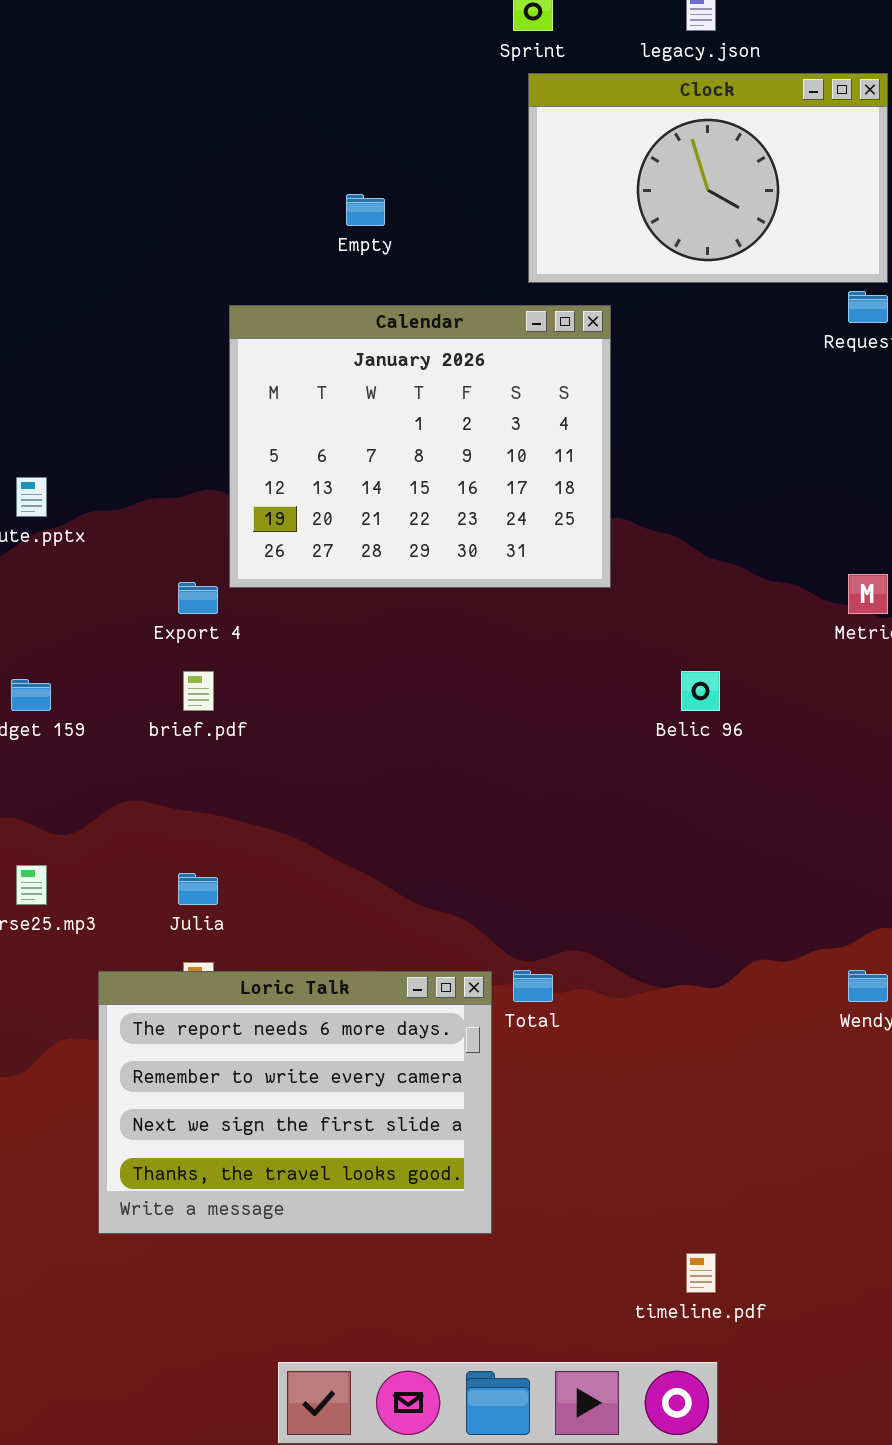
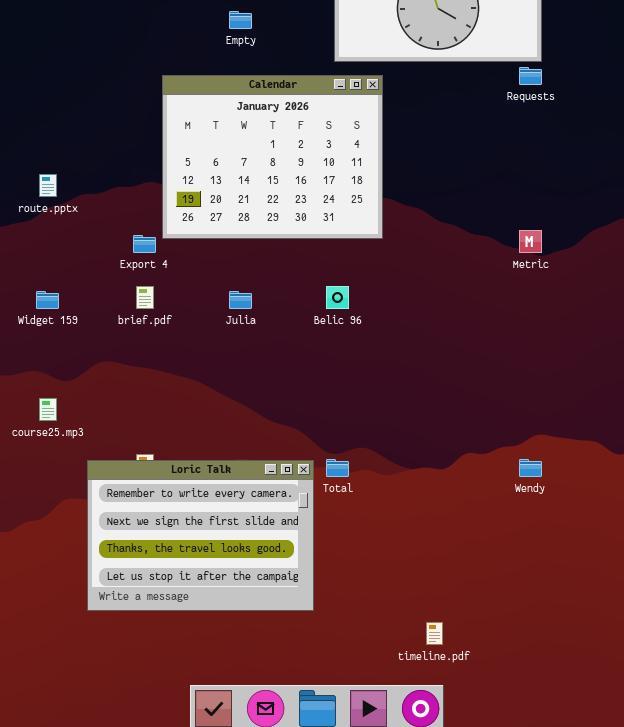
Belic 96: [681,671,720,711] -> [326,286,349,309], moved
Julia: [178,873,218,905] -> [229,291,252,309], moved
Loric Talk: [98,971,492,1234] -> [87,460,314,611], scrolled down 1 row

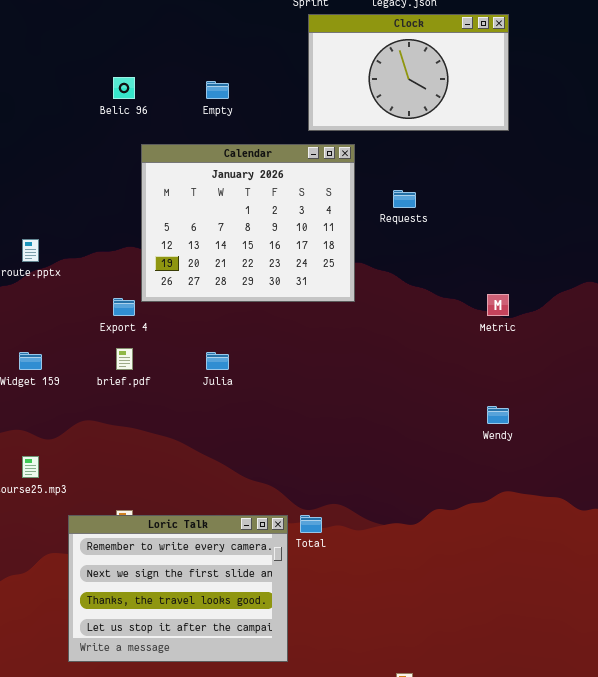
Requests: [519,67,542,85] -> [393,190,416,208], moved
Belic 96: [326,286,349,309] -> [113,77,135,99], moved
Wendy: [519,459,542,477] -> [487,406,509,424], moved

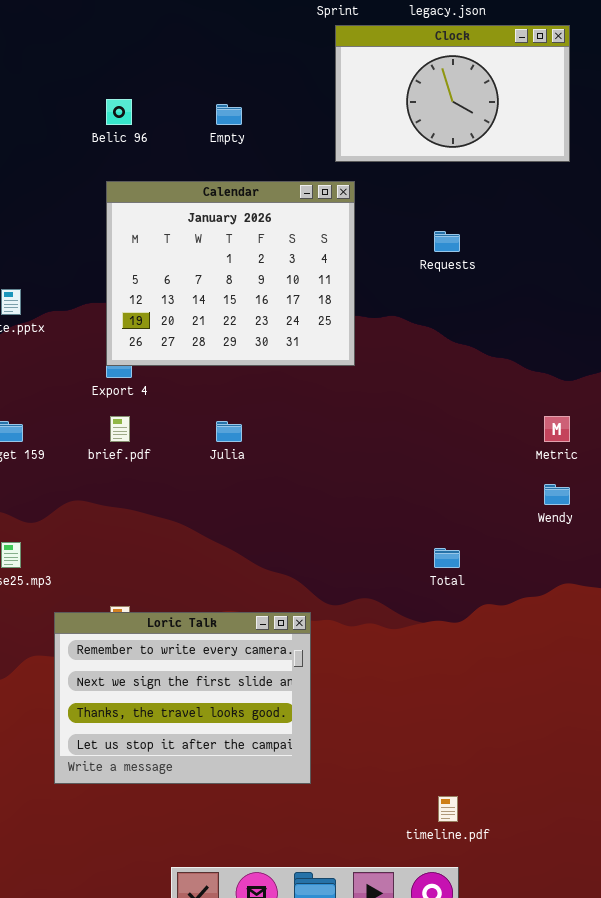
Calendar: [141,144,355,302] -> [106,181,355,366], moved
Metric: [487,294,509,316] -> [544,416,570,442], moved
Total: [300,515,322,533] -> [434,548,460,568], moved

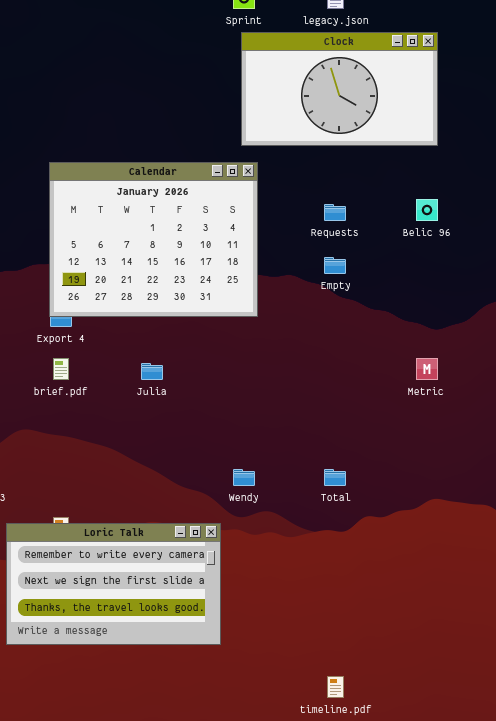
Belic 96: [106,99,132,125] -> [416,199,438,221], moved
Empty: [216,104,242,125] -> [324,257,346,274], moved
Wendy: [544,484,570,505] -> [233,469,255,486], moved
Loric Talk: [54,612,311,784] -> [6,523,221,645], resized

